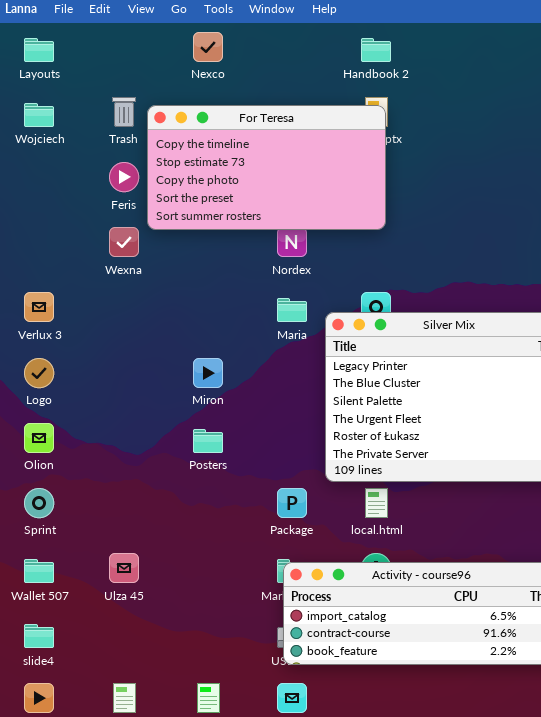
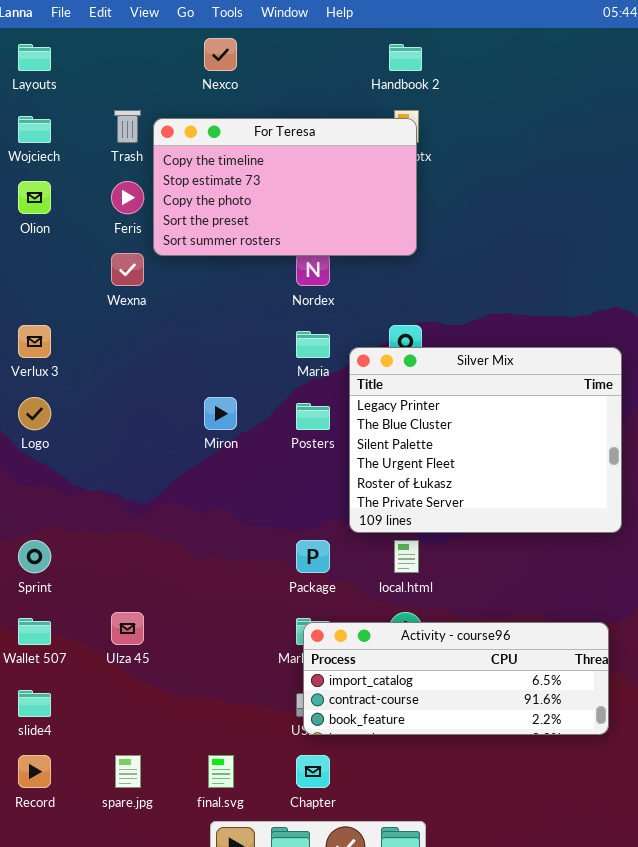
Olion: [24,423,54,453] -> [18,181,51,214], moved
Posters: [193,429,223,453] -> [296,403,330,430], moved

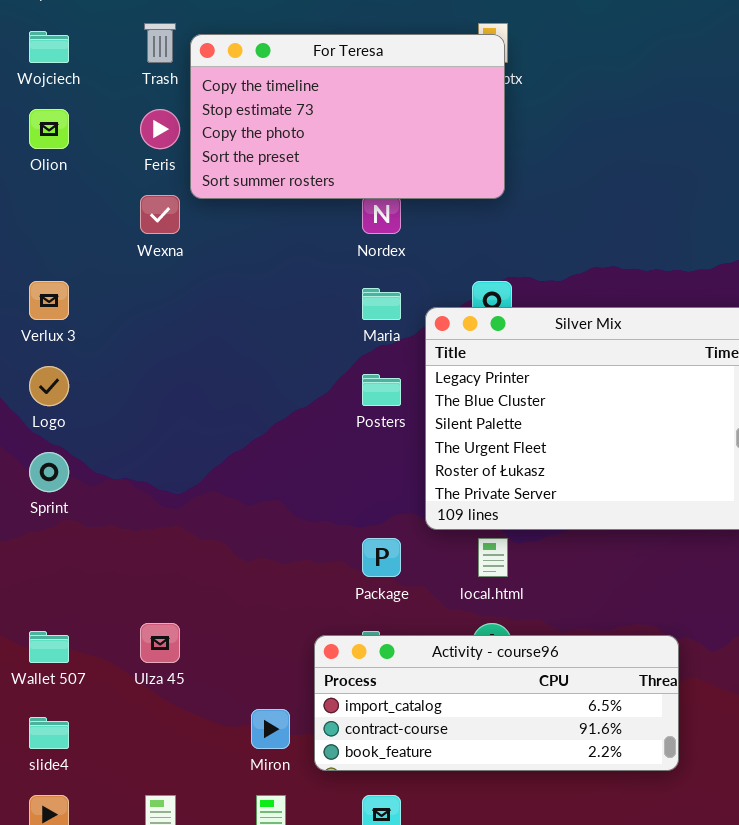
Miron: [204,397,237,430] -> [251,709,290,749], moved
Sprint: [18,540,51,573] -> [29,452,69,492], moved
Activity - course96: [303,622,609,735] -> [314,635,679,771], moved

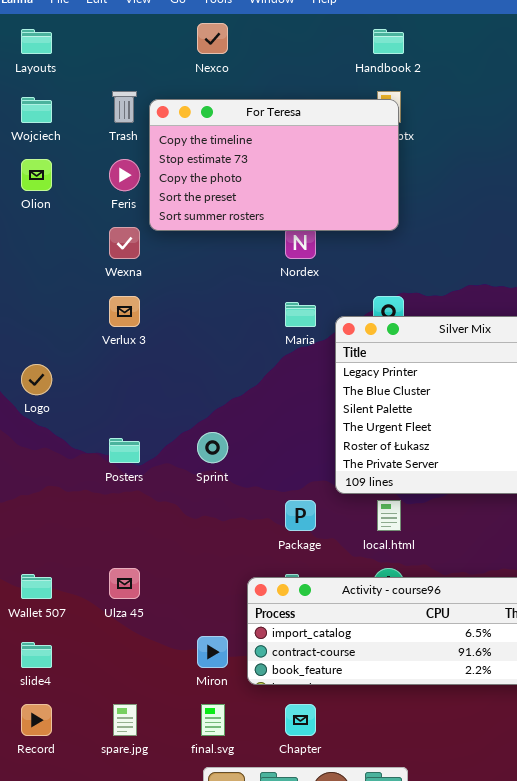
Verlux 3: [29,281,69,320] -> [109,296,140,327], moved
Posters: [362,374,401,406] -> [109,438,140,463], moved
Sprint: [29,452,69,492] -> [197,432,228,463], moved

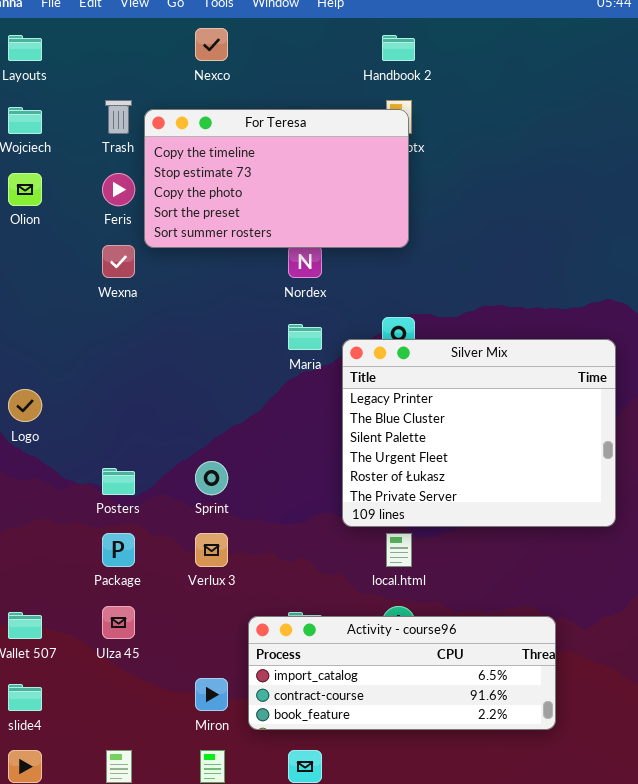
Verlux 3: [109,296,140,327] -> [195,533,228,567], moved
Package: [285,500,316,531] -> [102,533,135,567], moved

